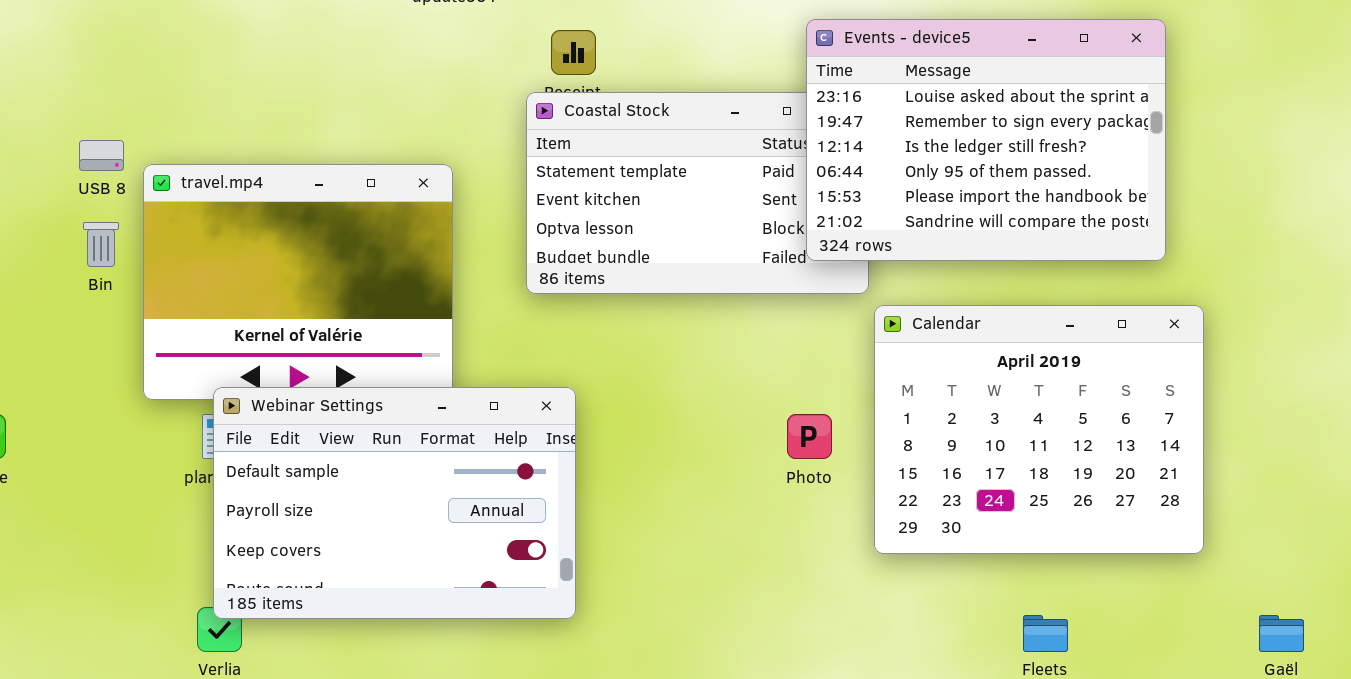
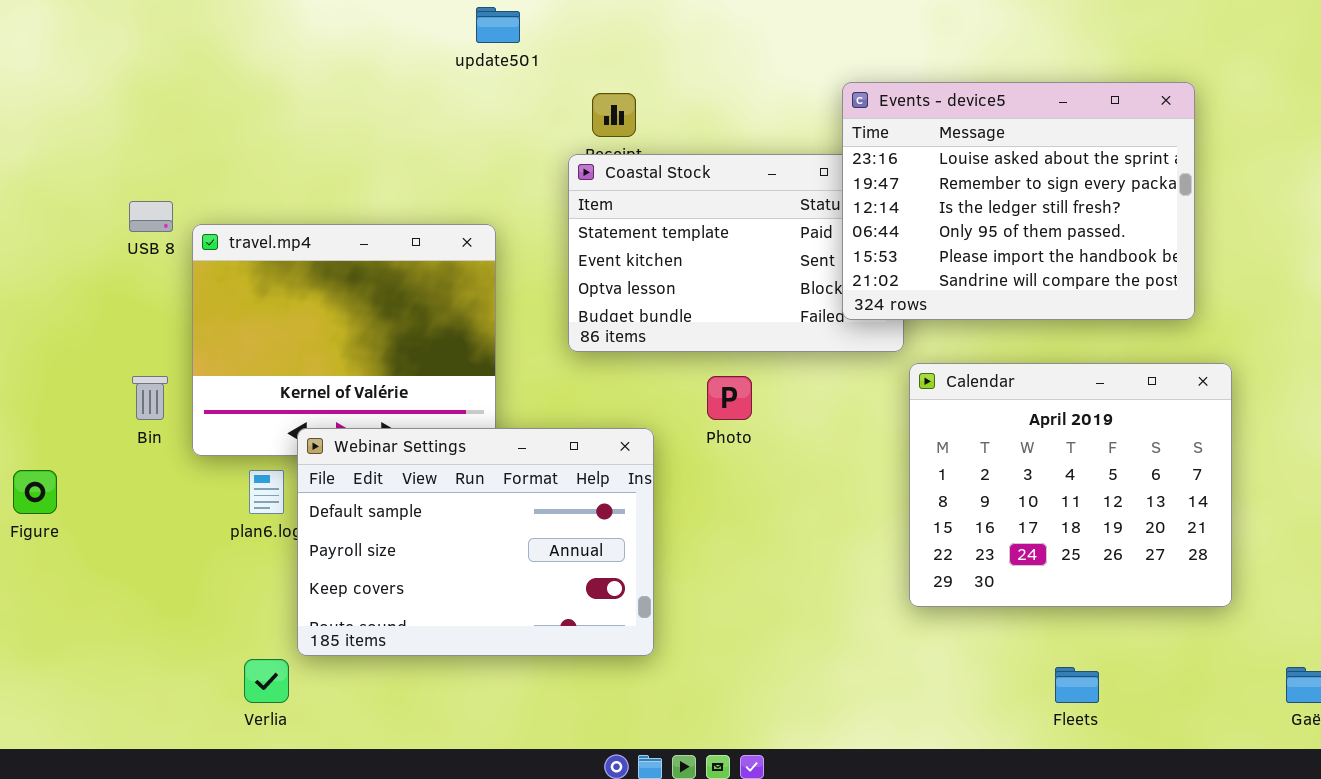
Bin: [83,222,119,267] -> [132,376,168,420], moved
Webinar Settings: [213,387,576,619] -> [297,428,654,656], moved
Photo: [787,414,832,459] -> [707,376,752,420], moved

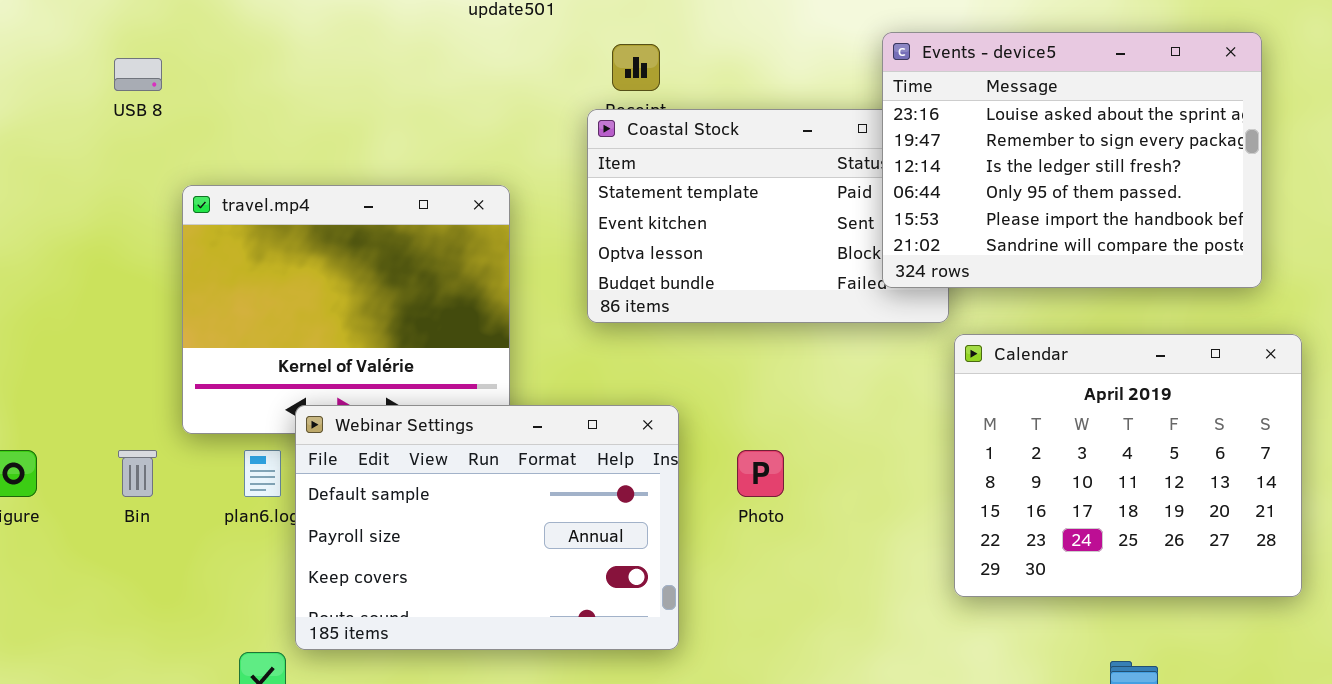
USB 8: [129,201,173,232] -> [114,58,162,91], moved
Bin: [132,376,168,420] -> [118,450,157,497], moved
Photo: [707,376,752,420] -> [737,450,784,497], moved

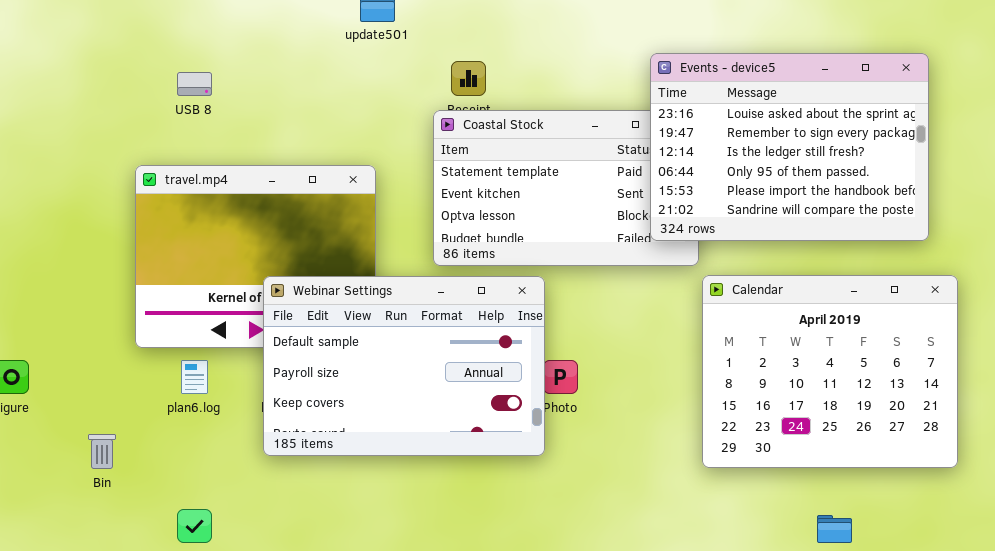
USB 8: [114,58,162,91] -> [177,72,212,96], moved
Webinar Settings: [295,405,679,650] -> [263,276,545,456], moved
Bin: [118,450,157,497] -> [88,434,116,469], moved

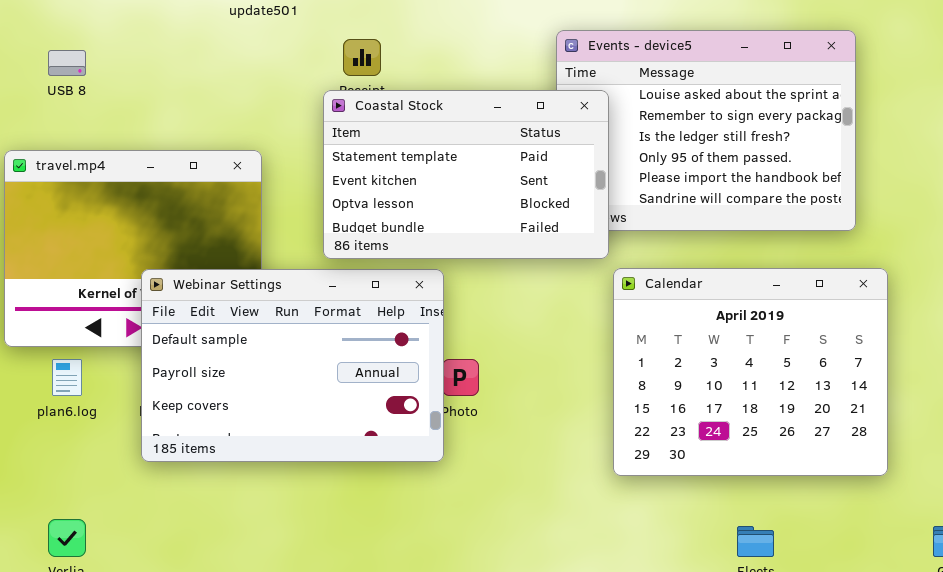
Coastal Stock: [433,110,699,266] -> [323,90,609,259], raised

